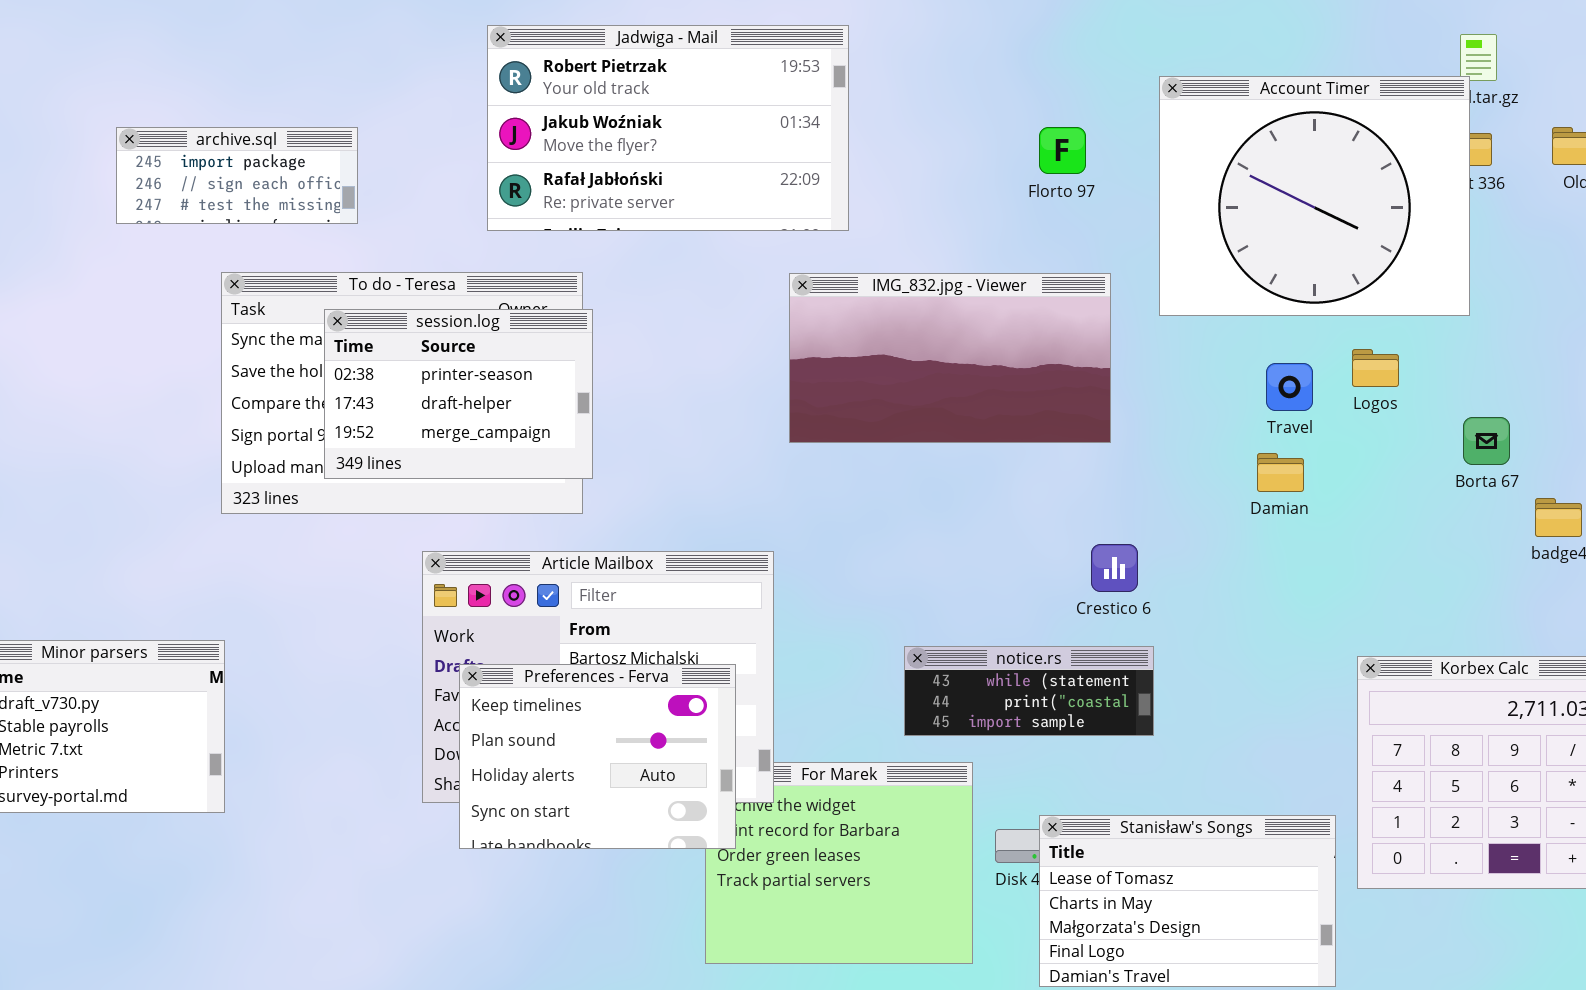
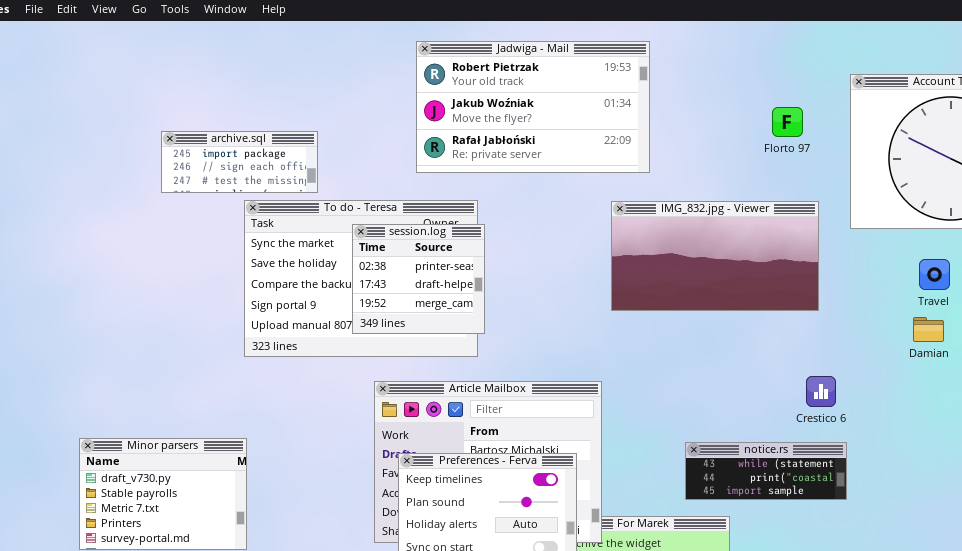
archive.sql: [116,127,358,224] -> [161,131,318,193], moved
session.log: [324,309,593,479] -> [352,224,485,334], resized

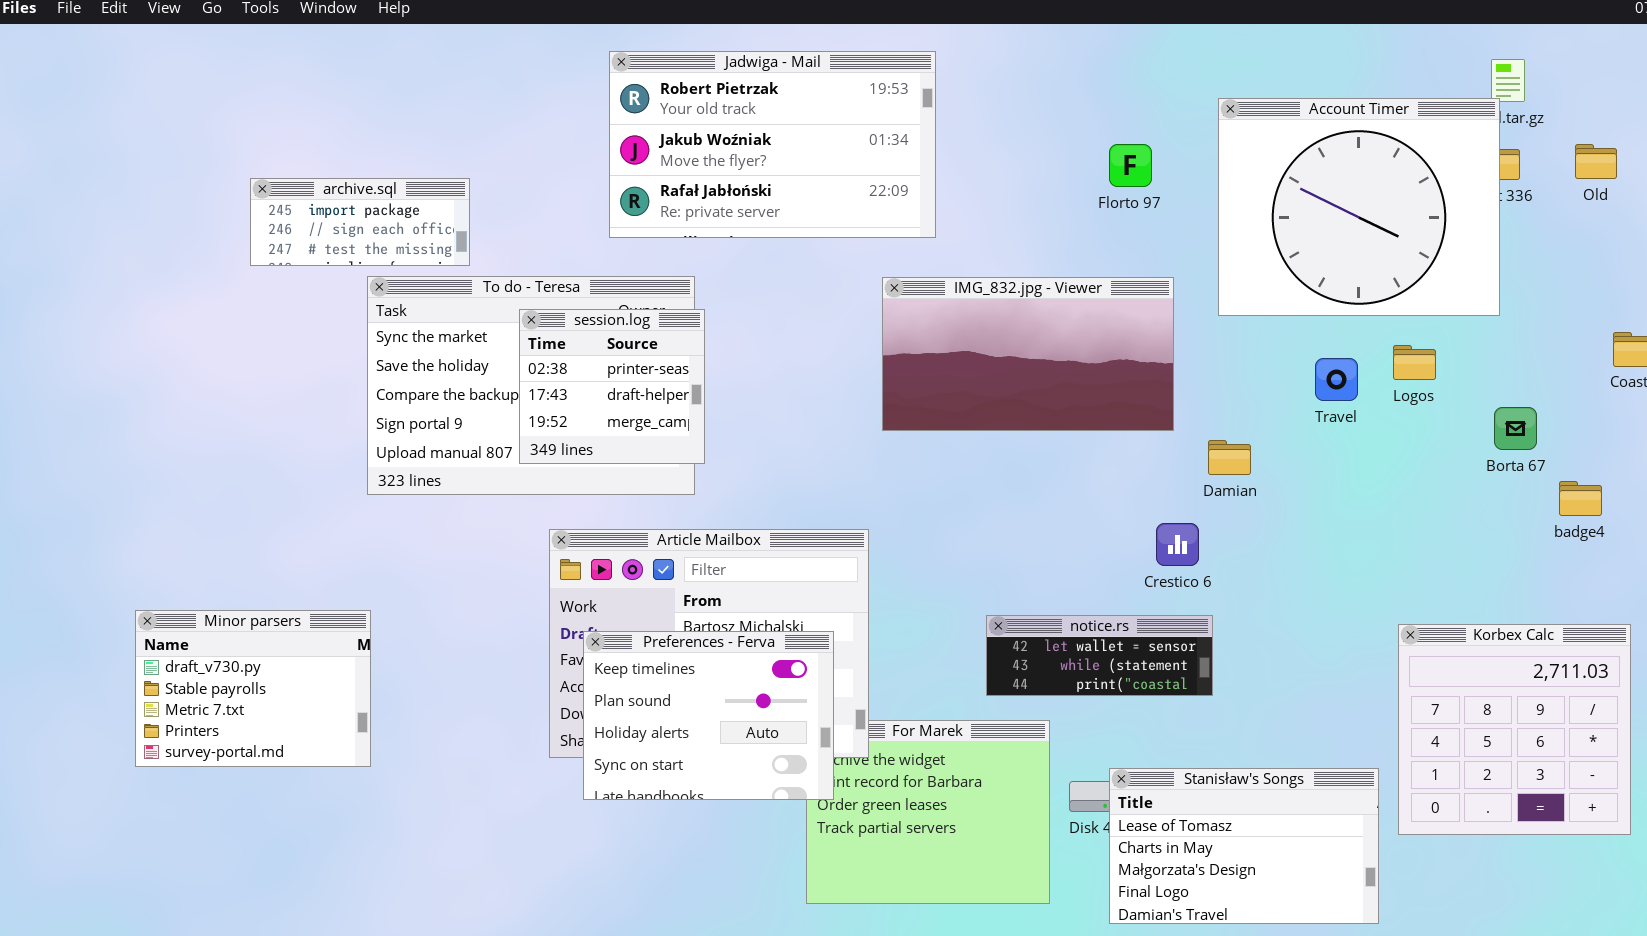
Damian: [913,317,944,342] -> [1208,440,1251,475], moved
notice.rs: [685,442,847,500] -> [986,615,1213,696], scrolled up 1 row

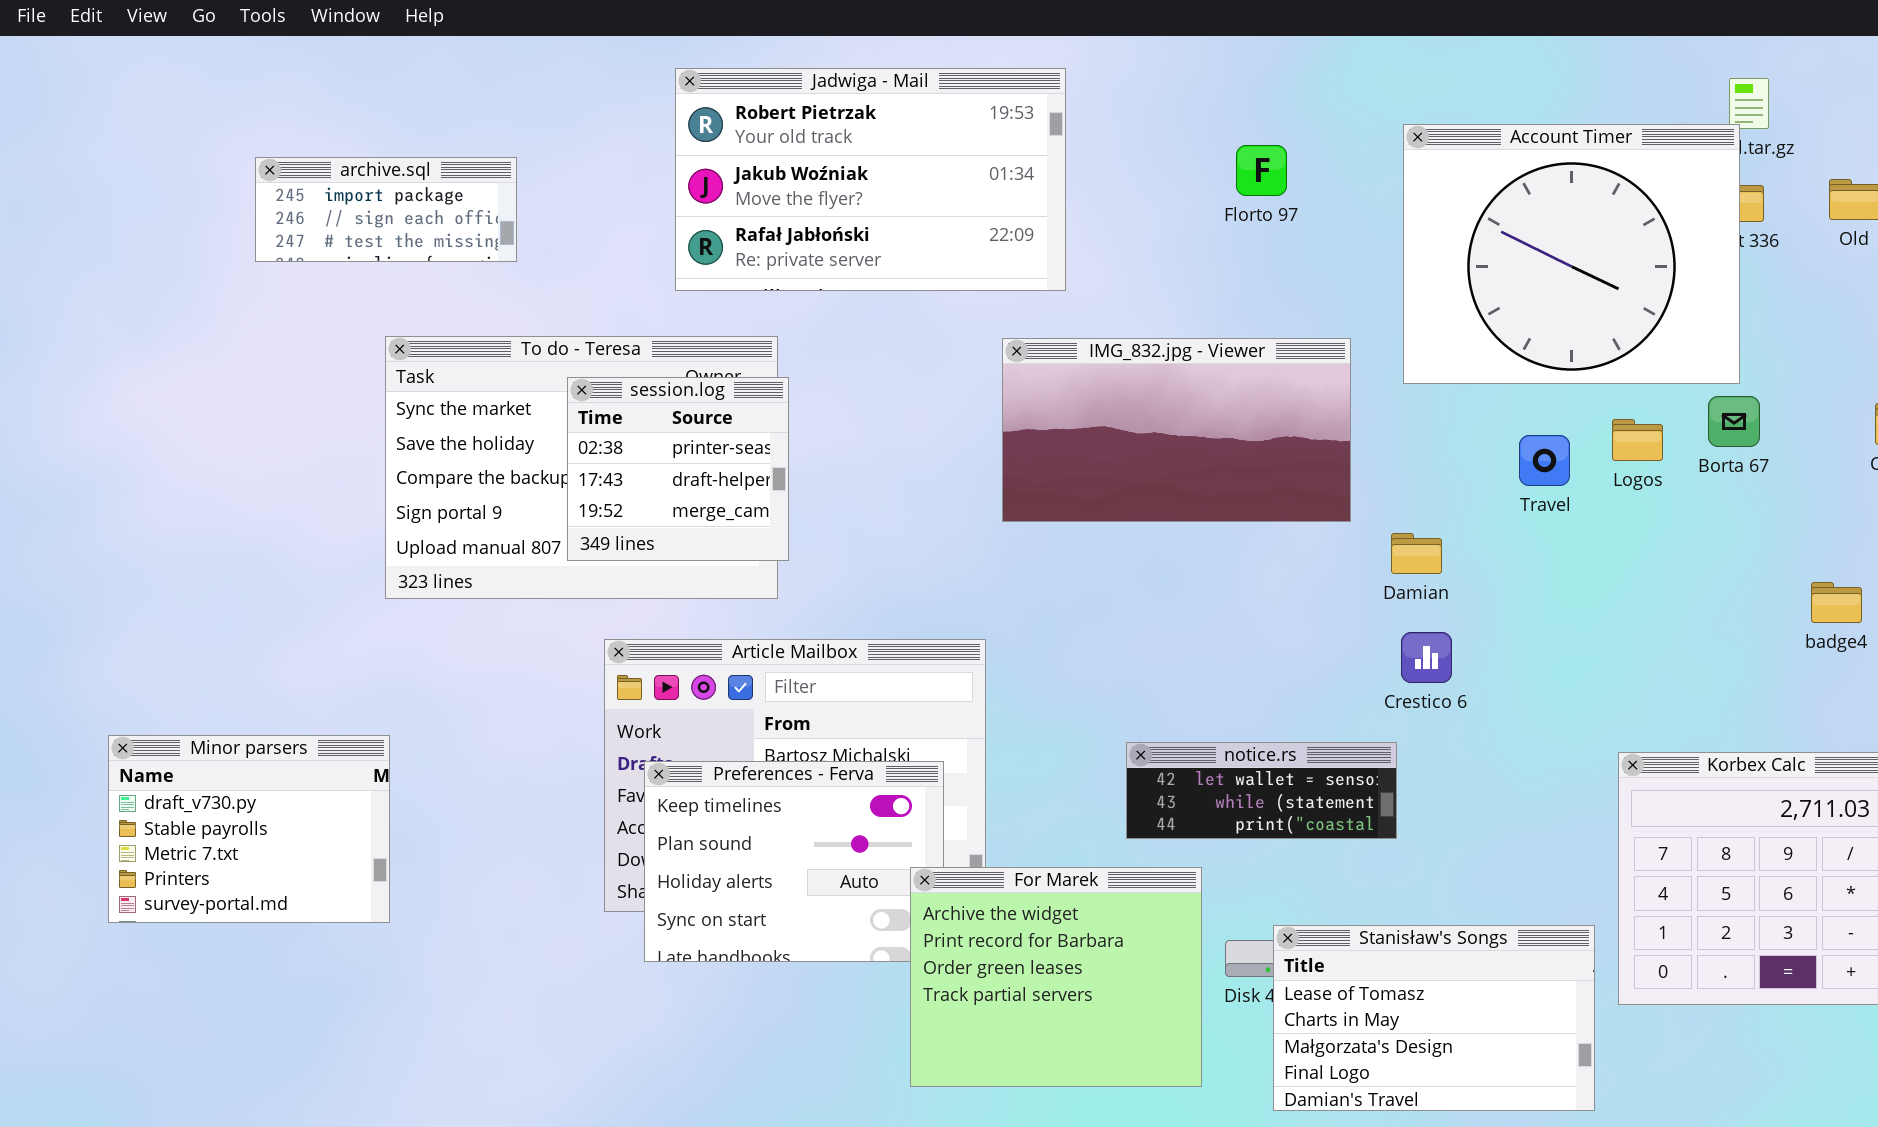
Florto 97: [1109,144,1152,187] -> [1236,145,1287,196], moved
archive.sql: [250,178,470,266] -> [255,157,517,262], moved
Borta 67: [1494,407,1537,450] -> [1708,396,1760,447], moved
Crestico 6: [1156,523,1199,566] -> [1401,632,1452,683], moved
For Marek: [806,720,1050,904] -> [910,867,1202,1087], raised

